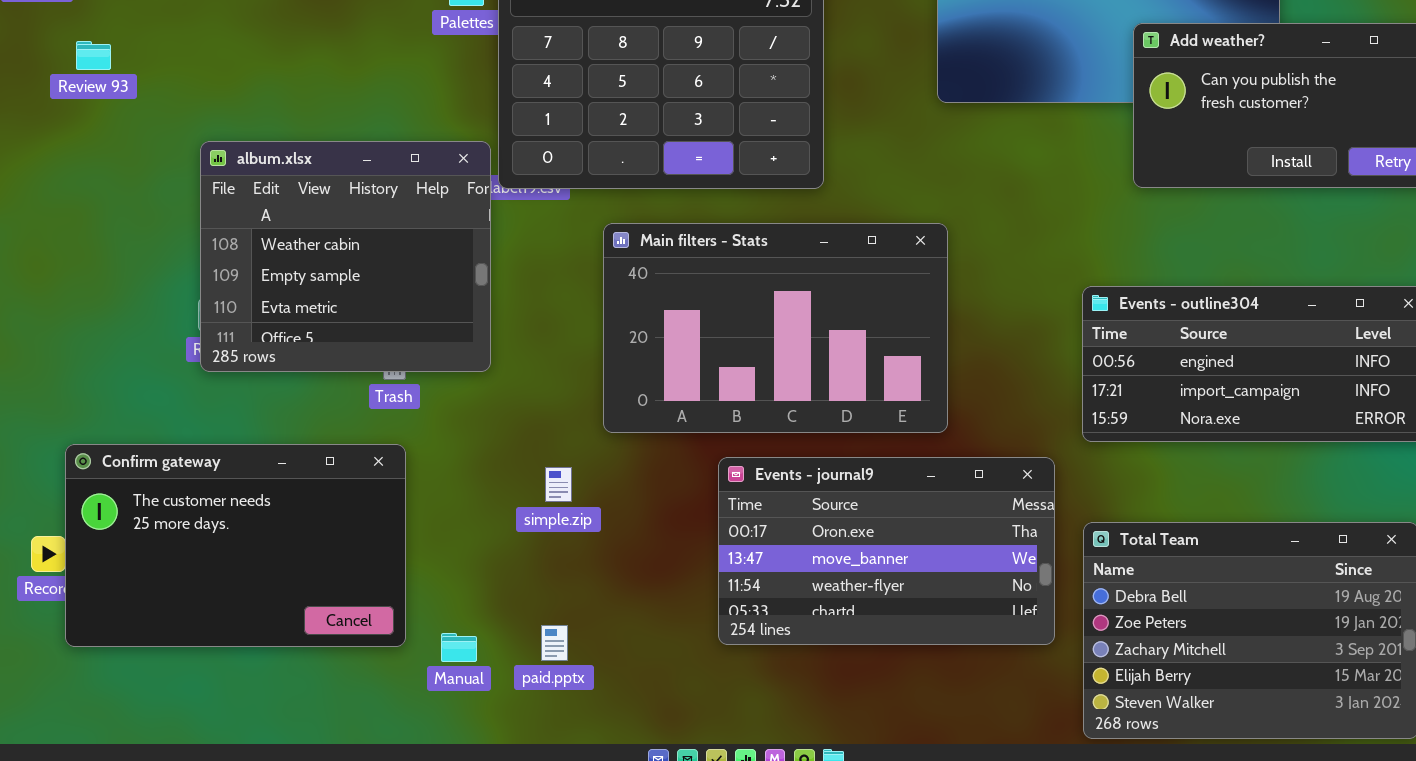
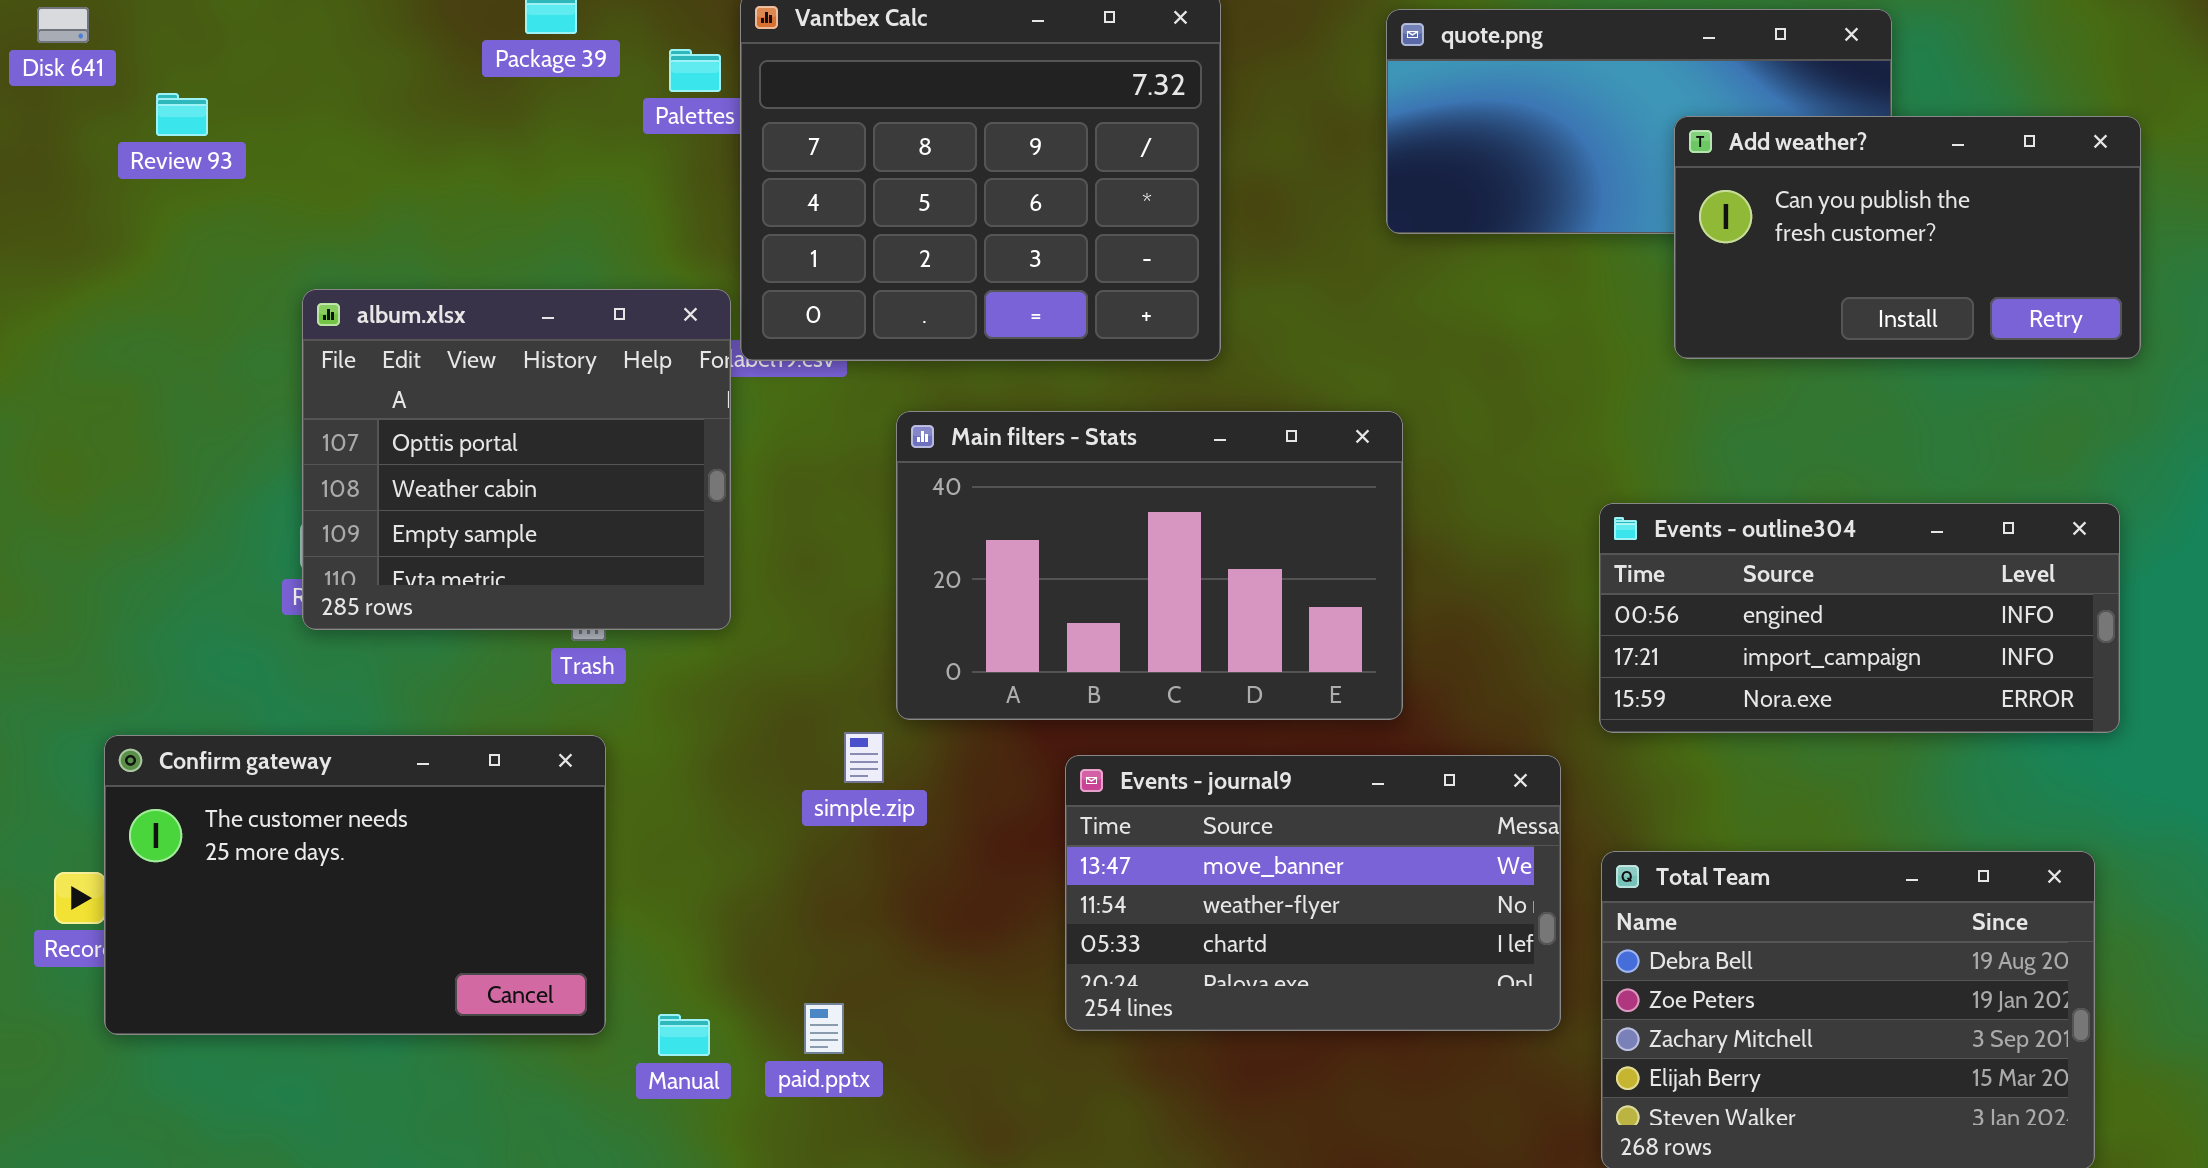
Review 93: [76,41,111,70] -> [156,93,208,136], moved
album.xlsx: [200,141,491,372] -> [302,289,731,630], scrolled up 1 row
Events - journal9: [718,457,1055,645] -> [1065,755,1561,1031], scrolled down 1 row
simple.zip: [545,467,572,502] -> [844,732,884,783], moved

